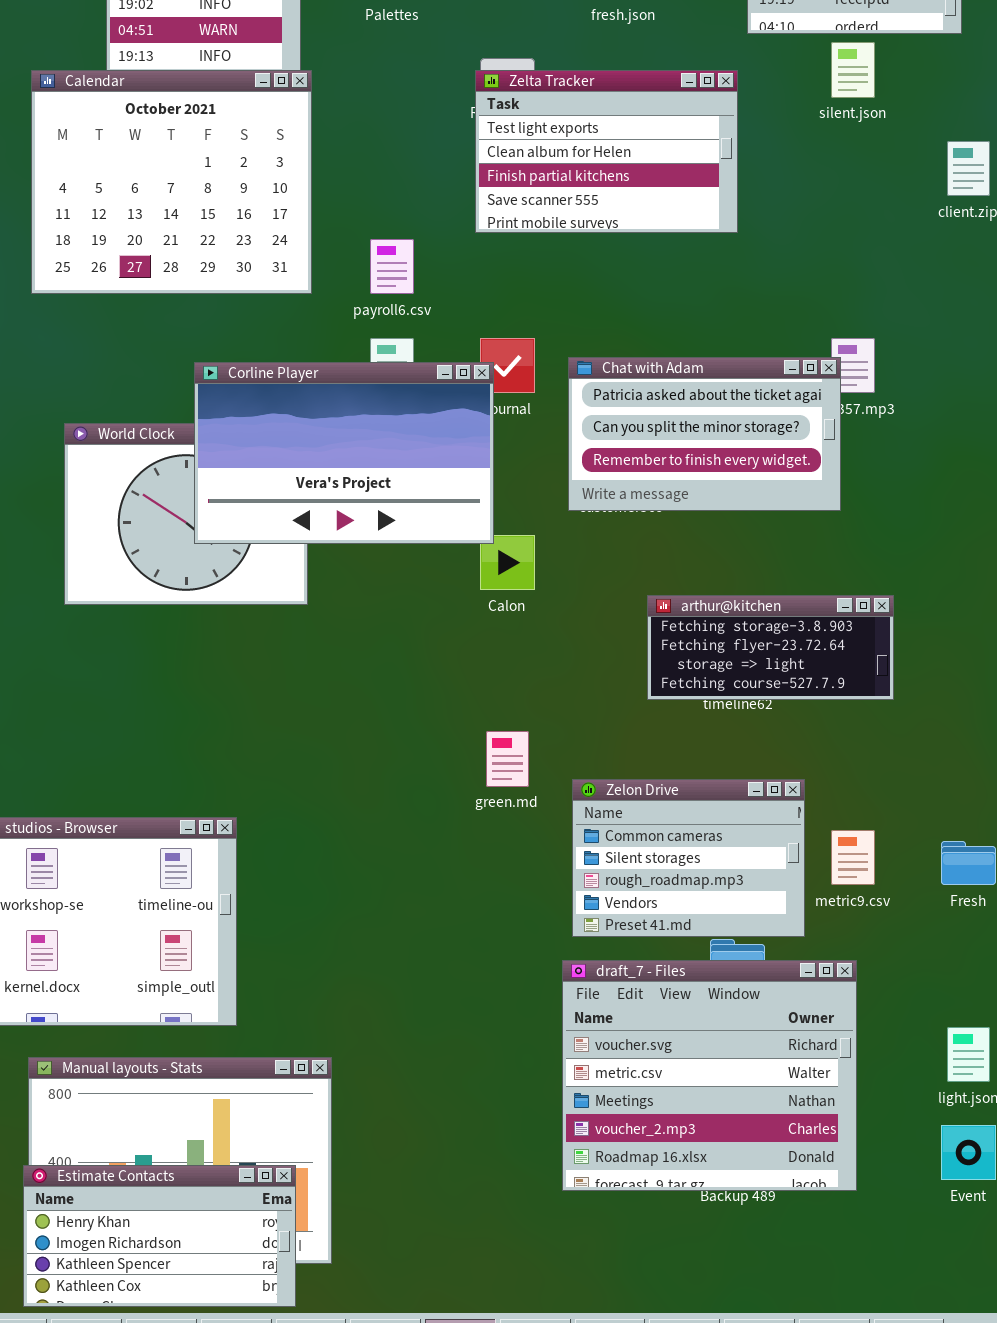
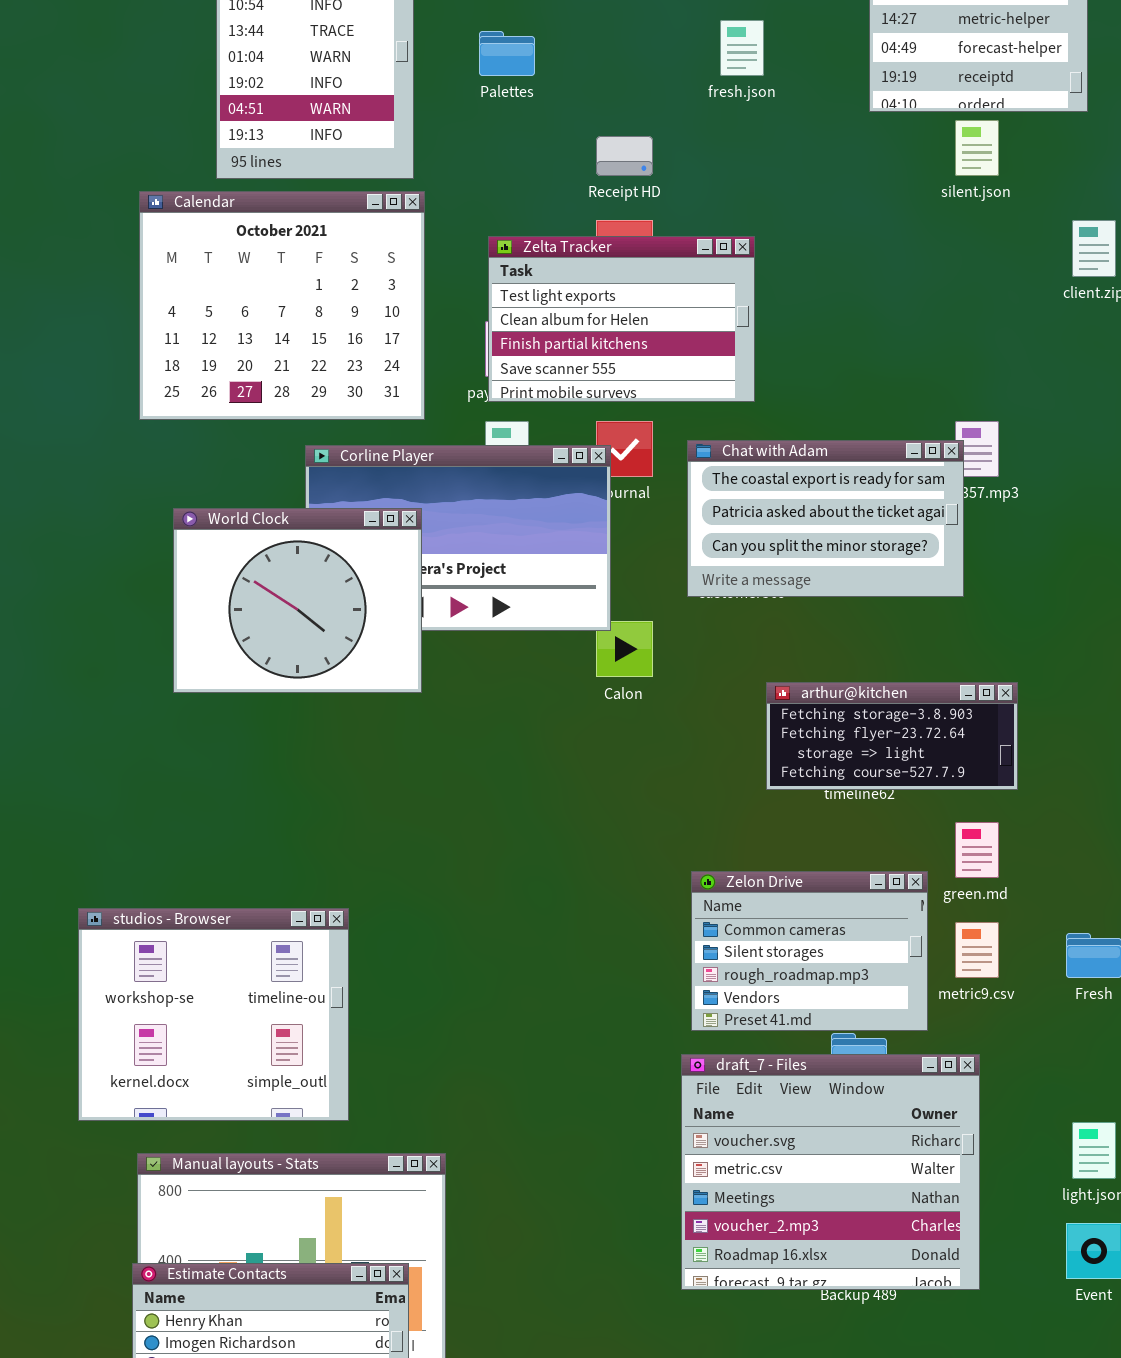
Calendar: [31,70,312,294] -> [139,191,425,420], moved
Zelta Tracker: [475,70,738,233] -> [488,236,755,402], moved
Chat with Adam: [568,357,841,511] -> [687,440,964,597], scrolled up 1 row
World Clock: [64,423,308,605] -> [173,508,422,693], raised
green.md: [486,731,529,787] -> [955,822,999,878], moved

